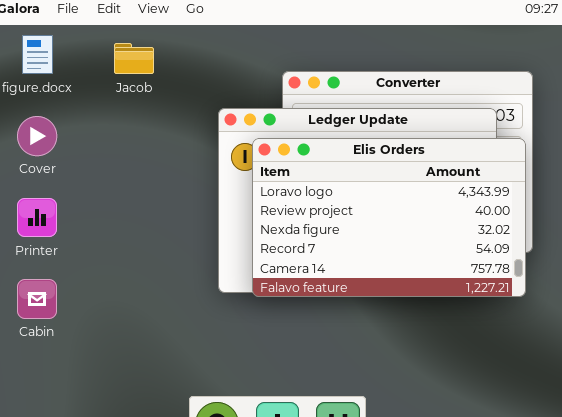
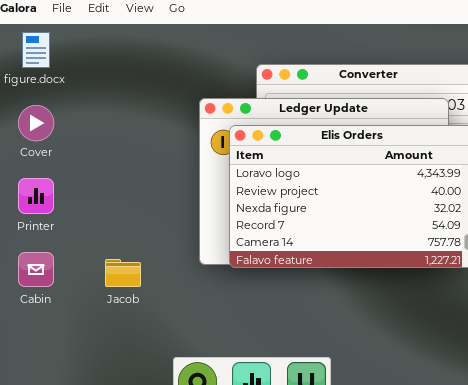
Jacob: [114,43,154,74] -> [105,259,141,287], moved

